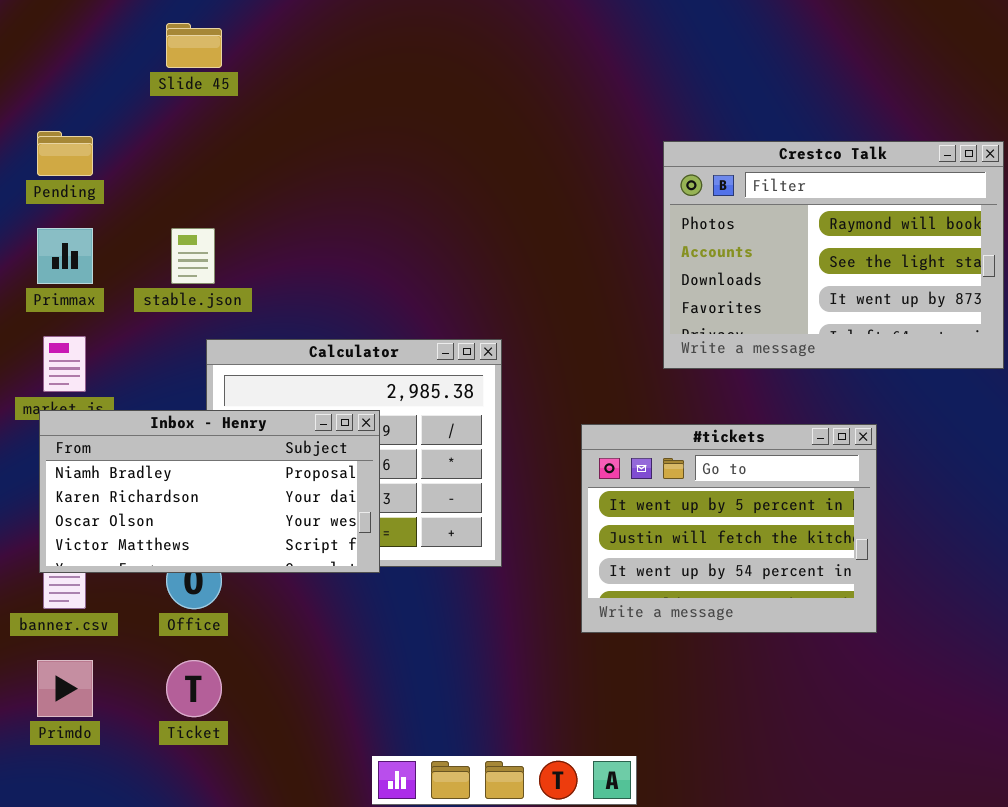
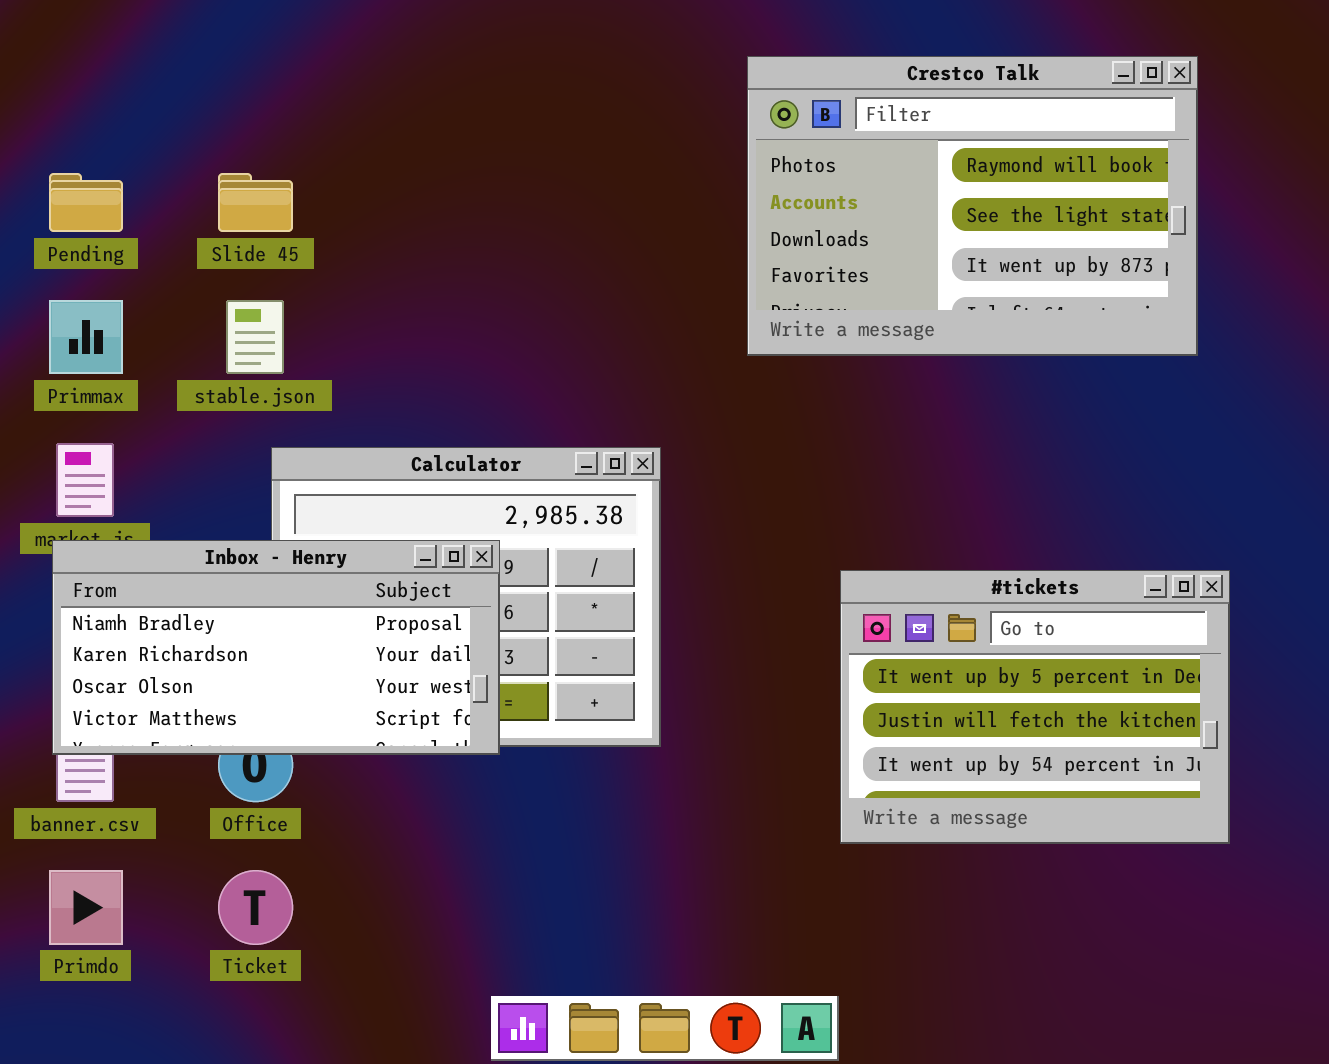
Slide 45: [166,23,222,68] -> [218,173,293,232], moved
Crestco Talk: [663,141,1004,369] -> [747,56,1198,356], moved
#tickets: [581,424,877,633] -> [840,570,1230,844], moved

